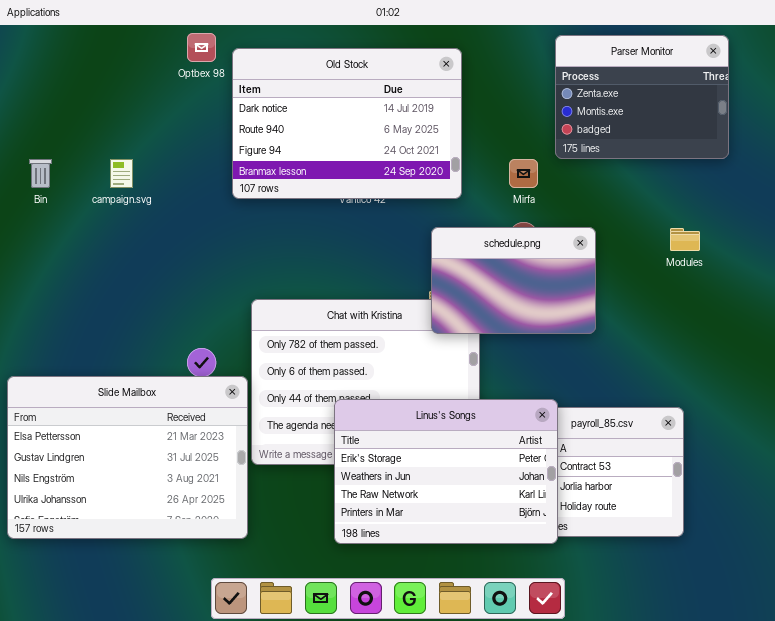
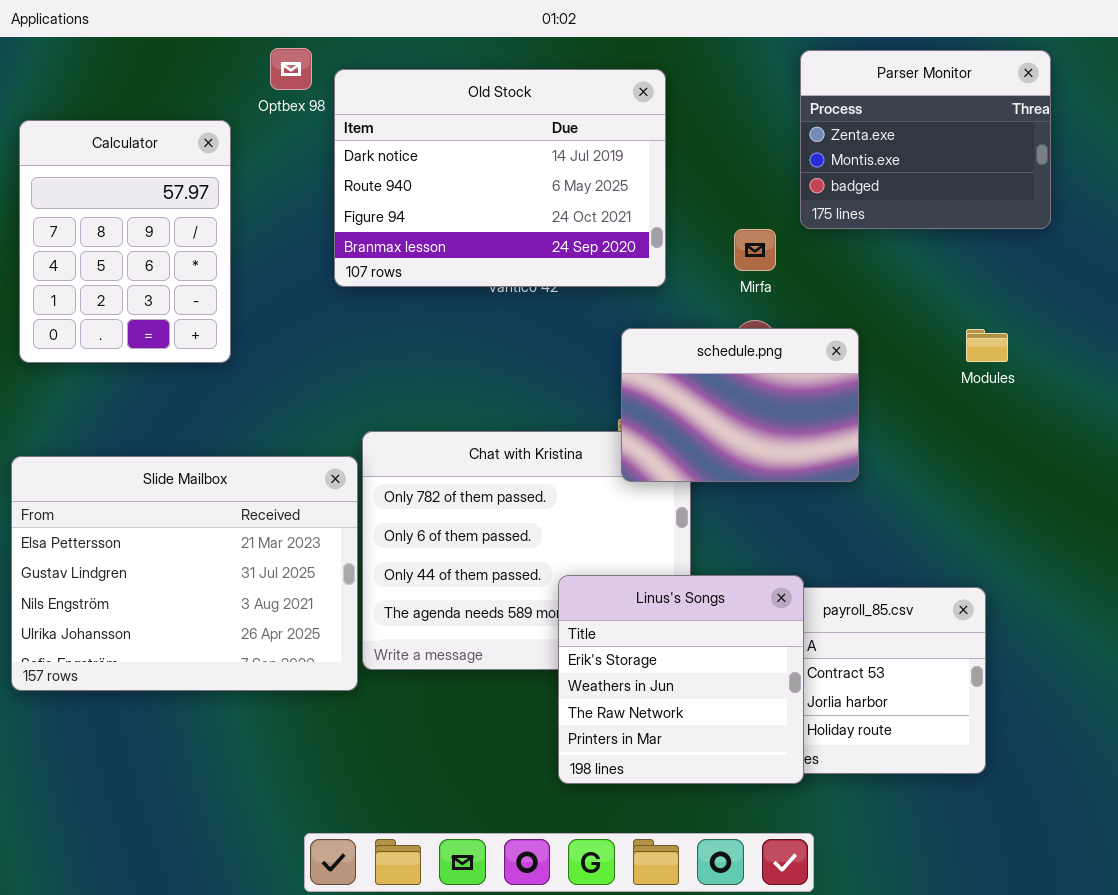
Calculator: none -> [19,120,231,363], opened
Slide Mailbox: [7,376,248,539] -> [11,456,358,691], moved
Linus's Songs: [334,399,558,544] -> [558,575,804,784], resized

